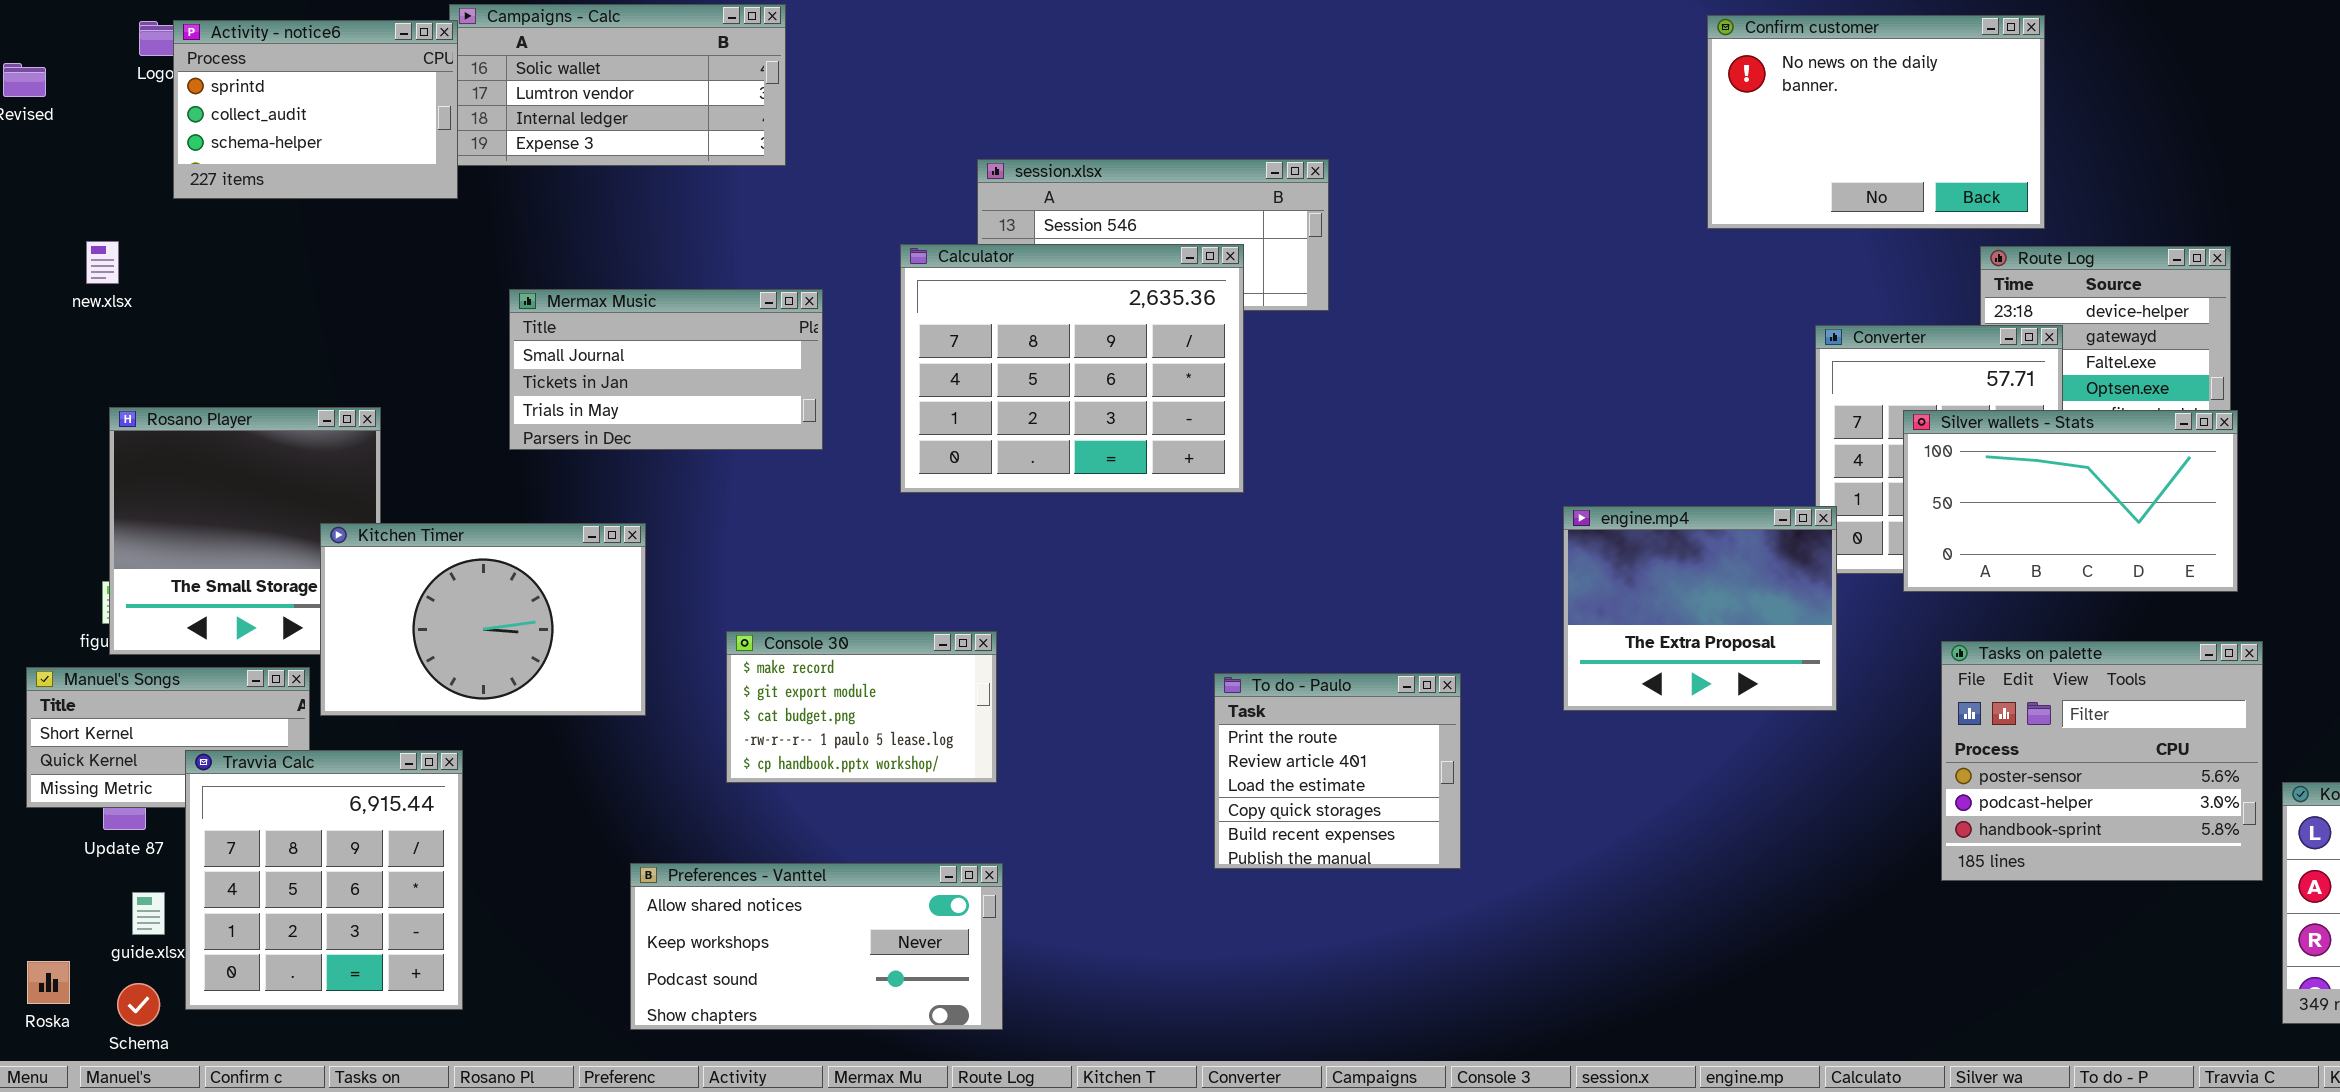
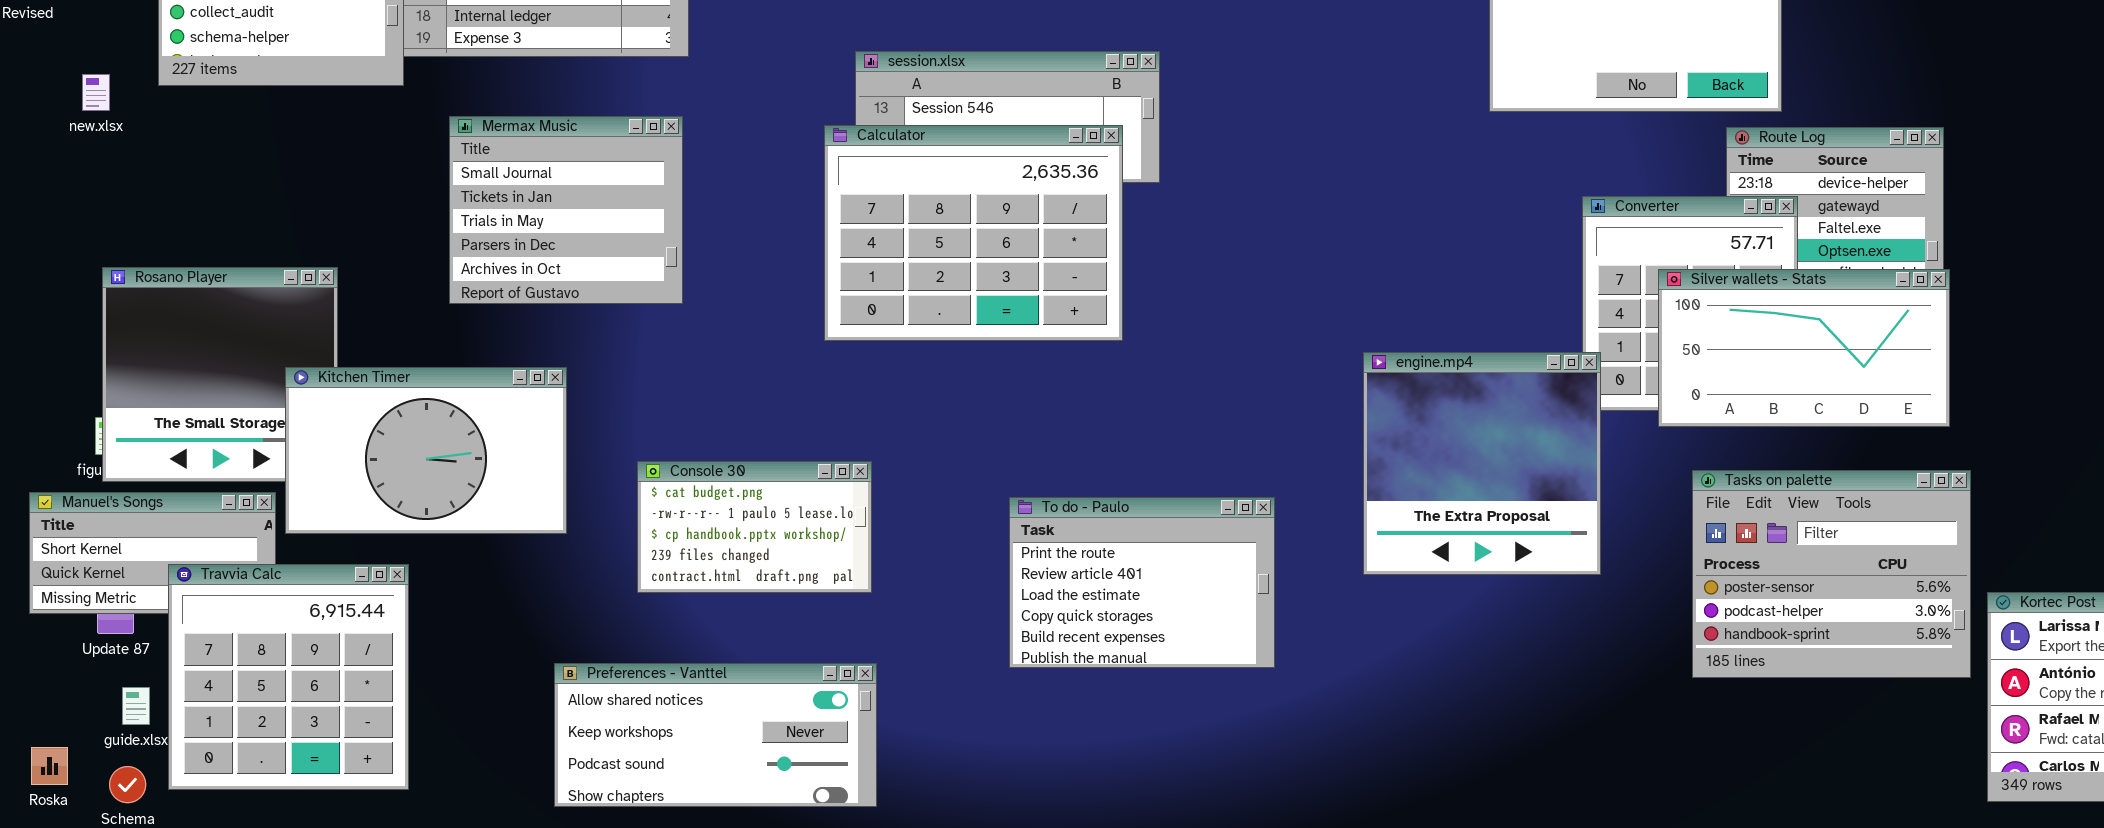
new.xlsx: [86,241,119,284] -> [82,74,110,111], moved
Calculator: [900,244,1244,493] -> [824,125,1123,341], moved
Mermax Music: [509,289,823,450] -> [449,116,683,304], resized
engine.mp4: [1563,506,1837,711] -> [1363,352,1601,575], resized
Console 30: [726,631,997,783] -> [637,461,872,593], scrolled down 2 rows
To do - Paulo: [1214,673,1461,869] -> [1009,497,1275,668], resized

